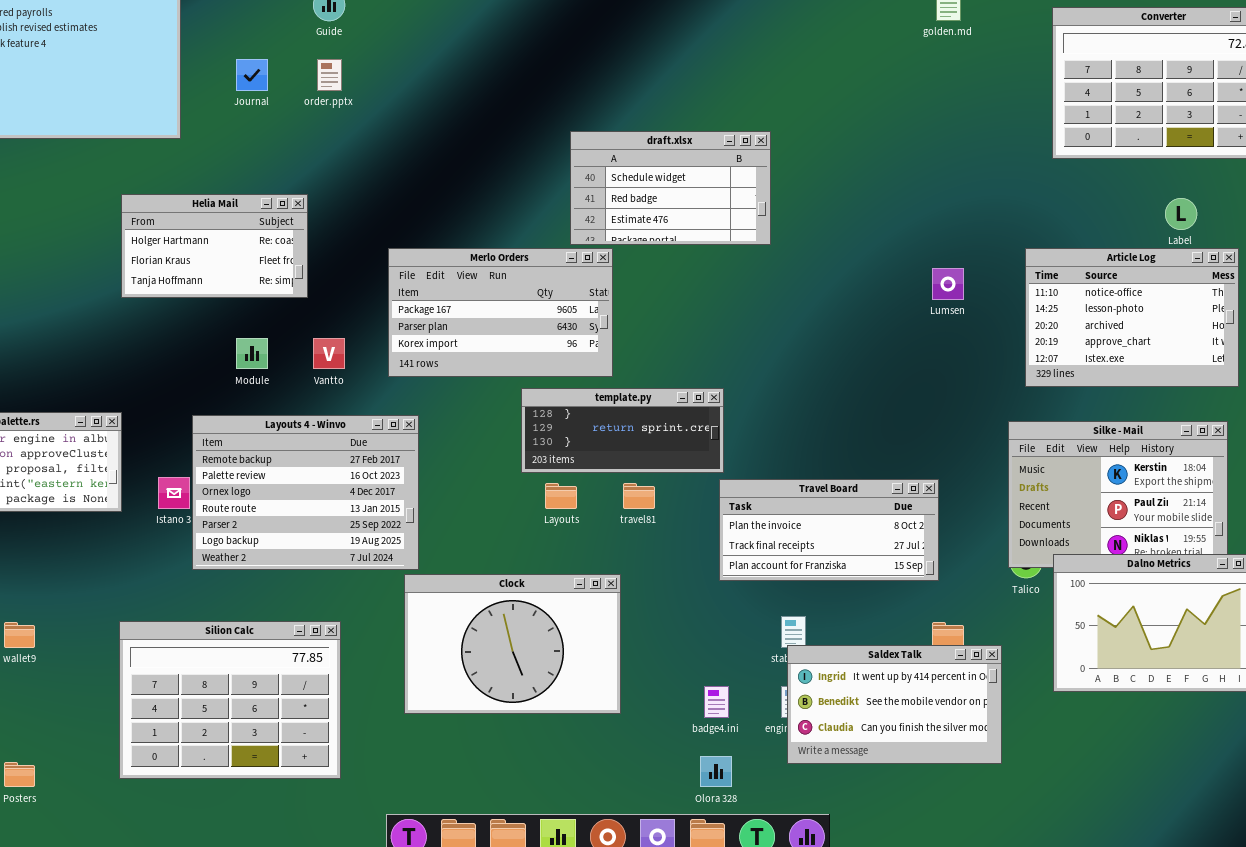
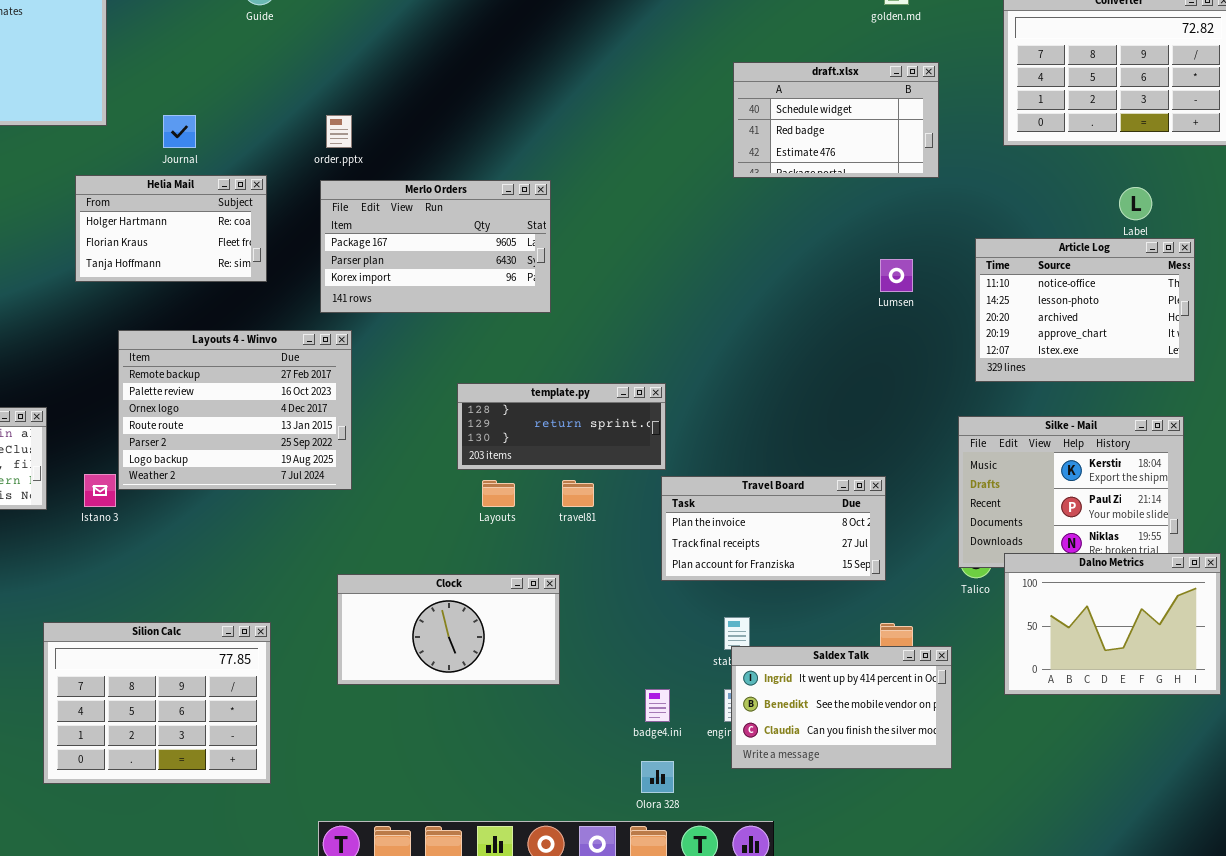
Journal: [236,59,268,91] -> [163,115,196,148], moved
order.pptx: [317,59,342,91] -> [326,115,352,148], moved
draft.xlsx: [570,131,771,245] -> [733,62,939,178], moved
Helia Mail: [121,194,308,298] -> [75,175,267,282], moved
Merlo Orders: [388,248,613,377] -> [320,180,551,313], moved
Layouts 4 - Winvo: [192,415,419,570] -> [118,330,352,490], moved
Clock: [404,574,621,714] -> [337,574,560,685], resized

